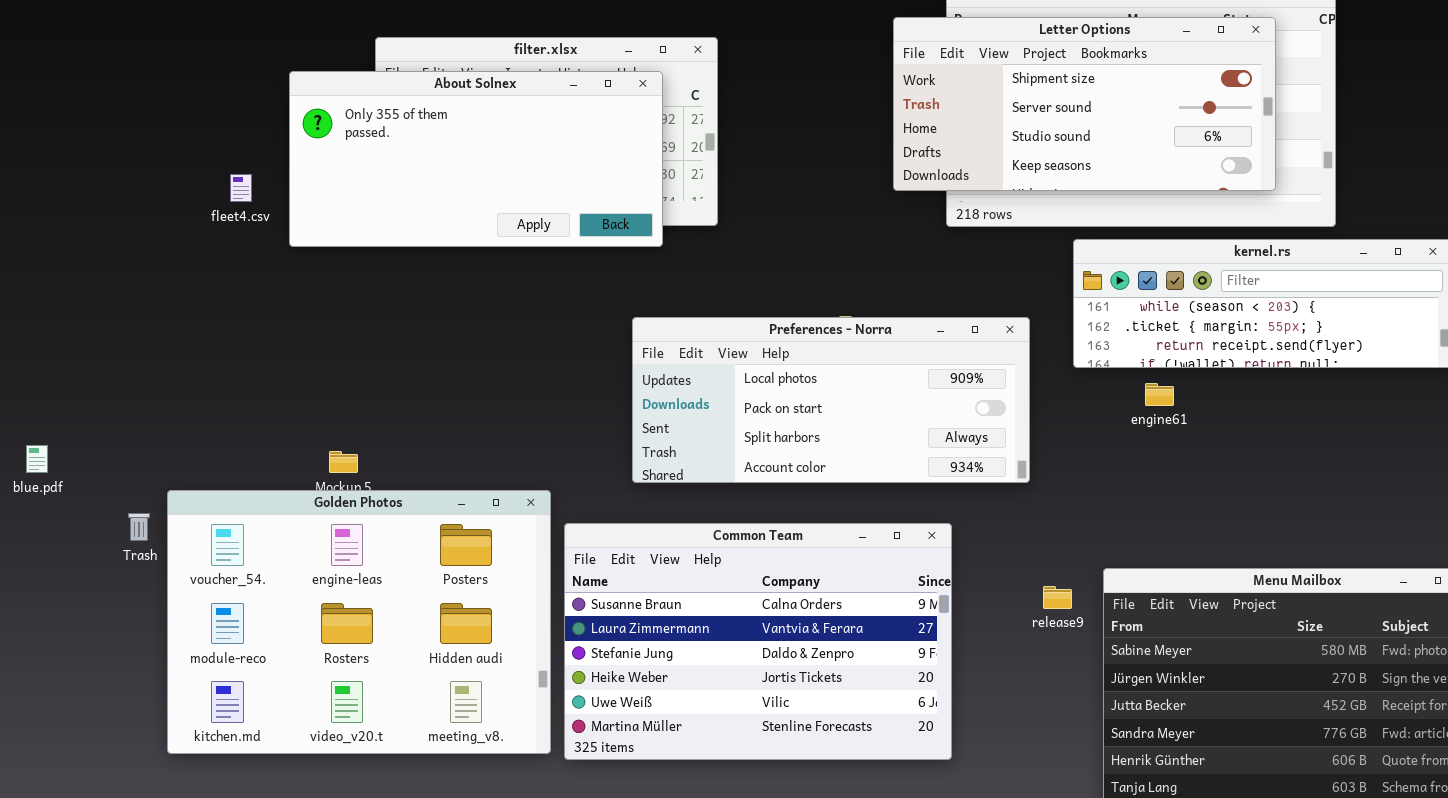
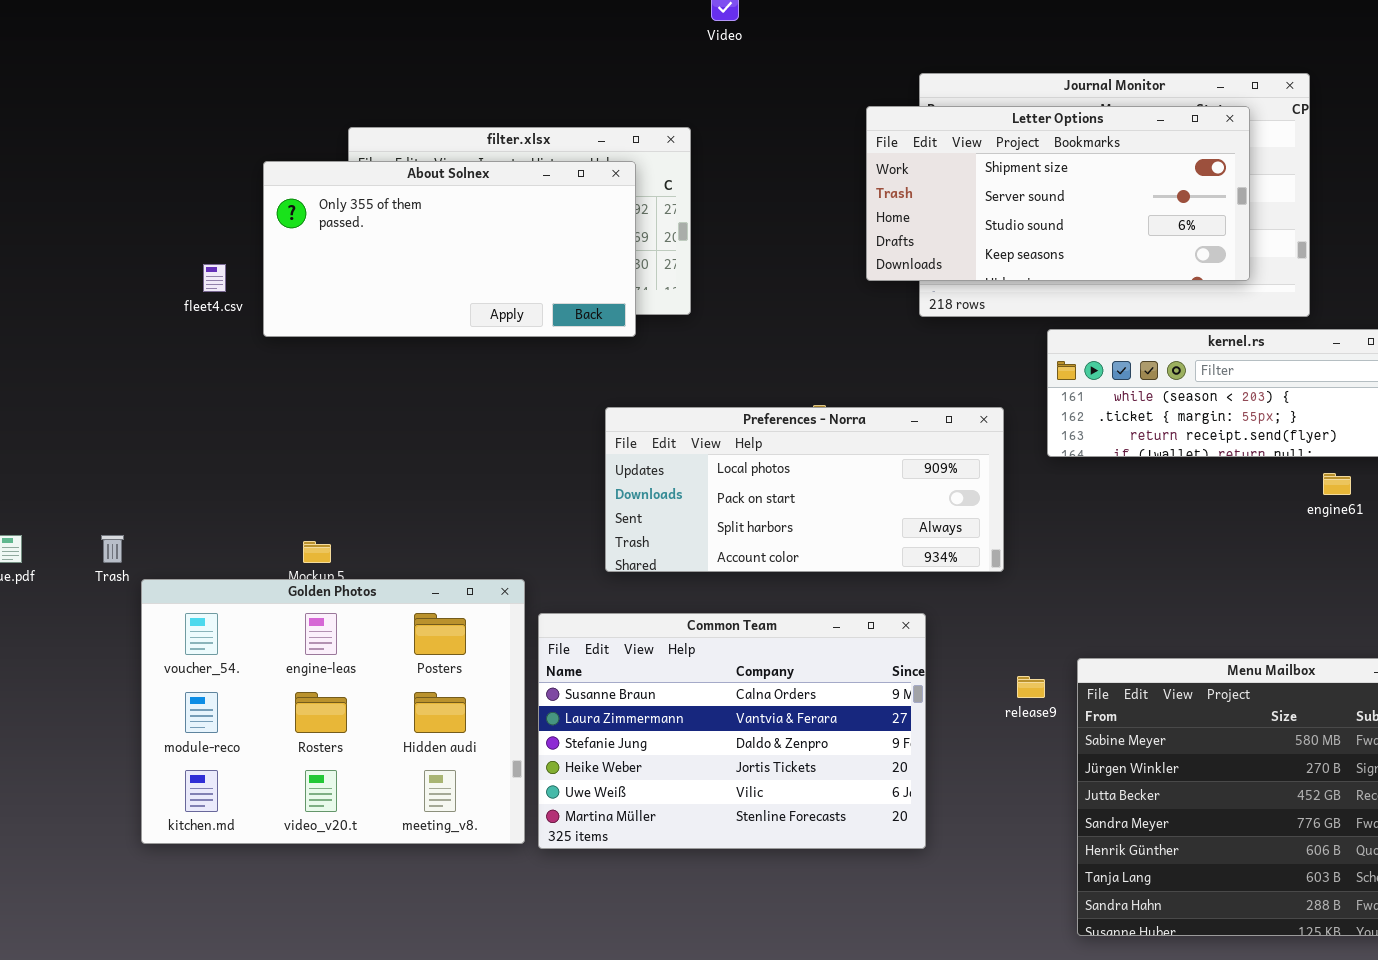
engine61: [1145,383,1174,406] -> [1323,473,1351,495], moved
Trash: [128,513,150,541] -> [101,535,124,563], moved

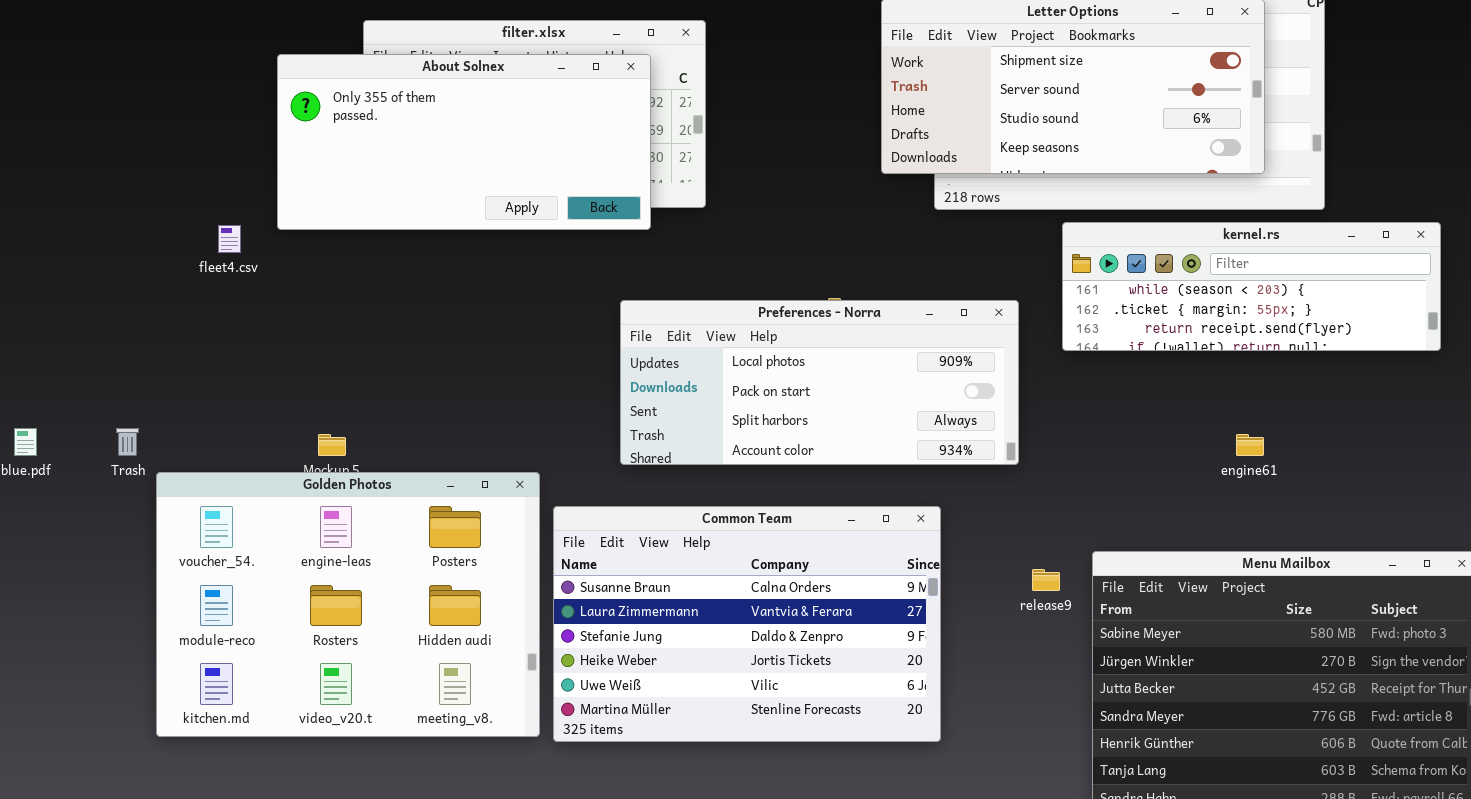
fleet4.csv: [203,264,226,292] -> [218,225,241,253], moved
engine61: [1323,473,1351,495] -> [1236,434,1264,456], moved

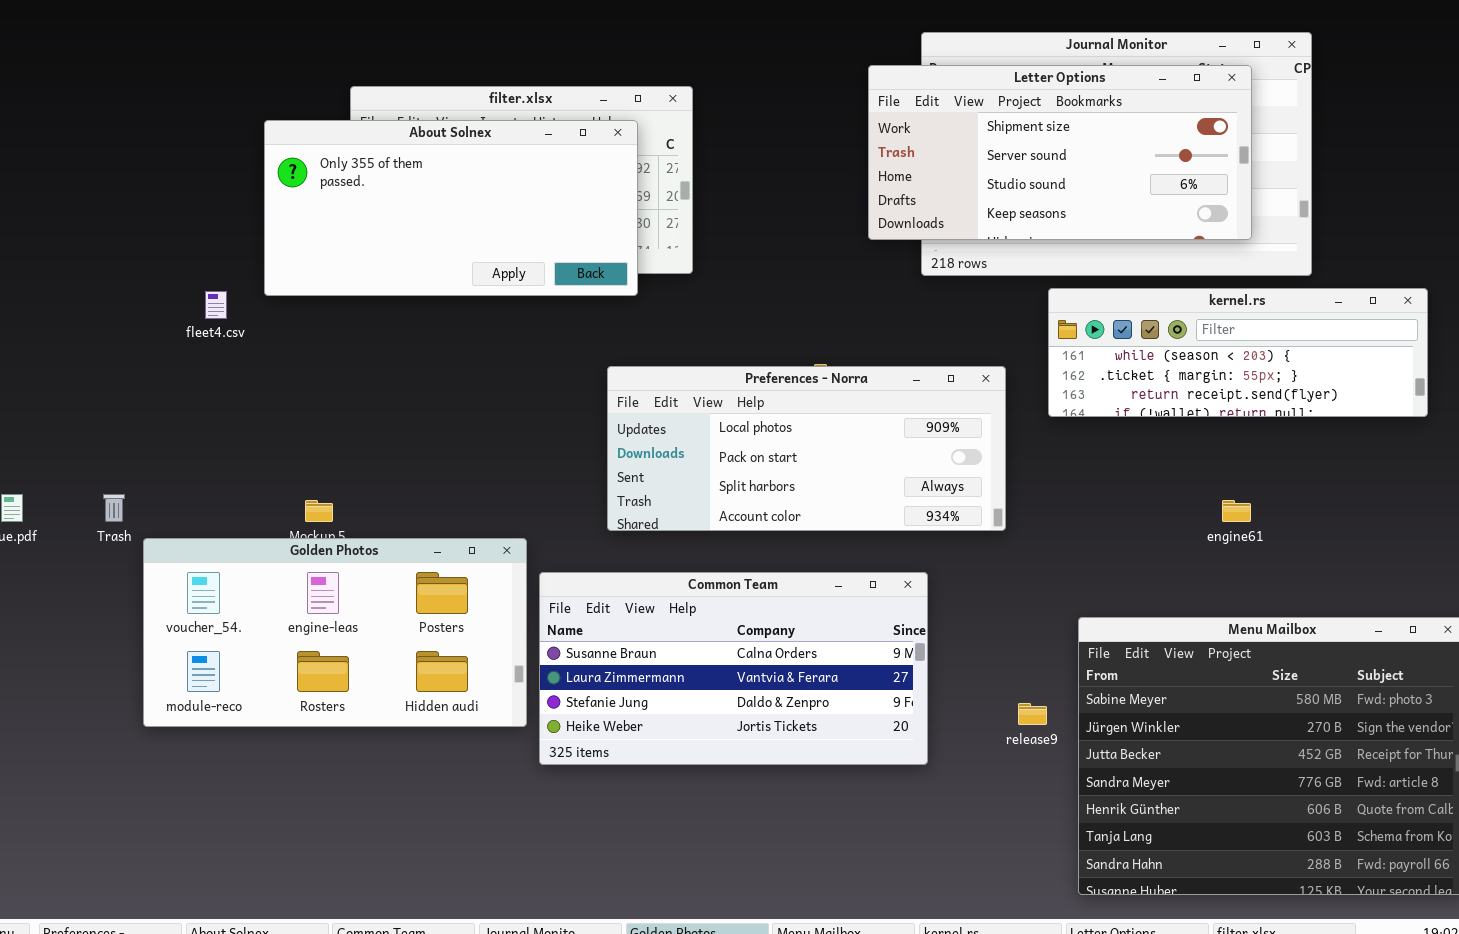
Golden Photos: [156,472,540,737] -> [143,538,527,727], resized
Common Team: [553,506,941,742] -> [539,572,928,765], resized
release9: [1032,569,1060,591] -> [1018,703,1047,725], moved

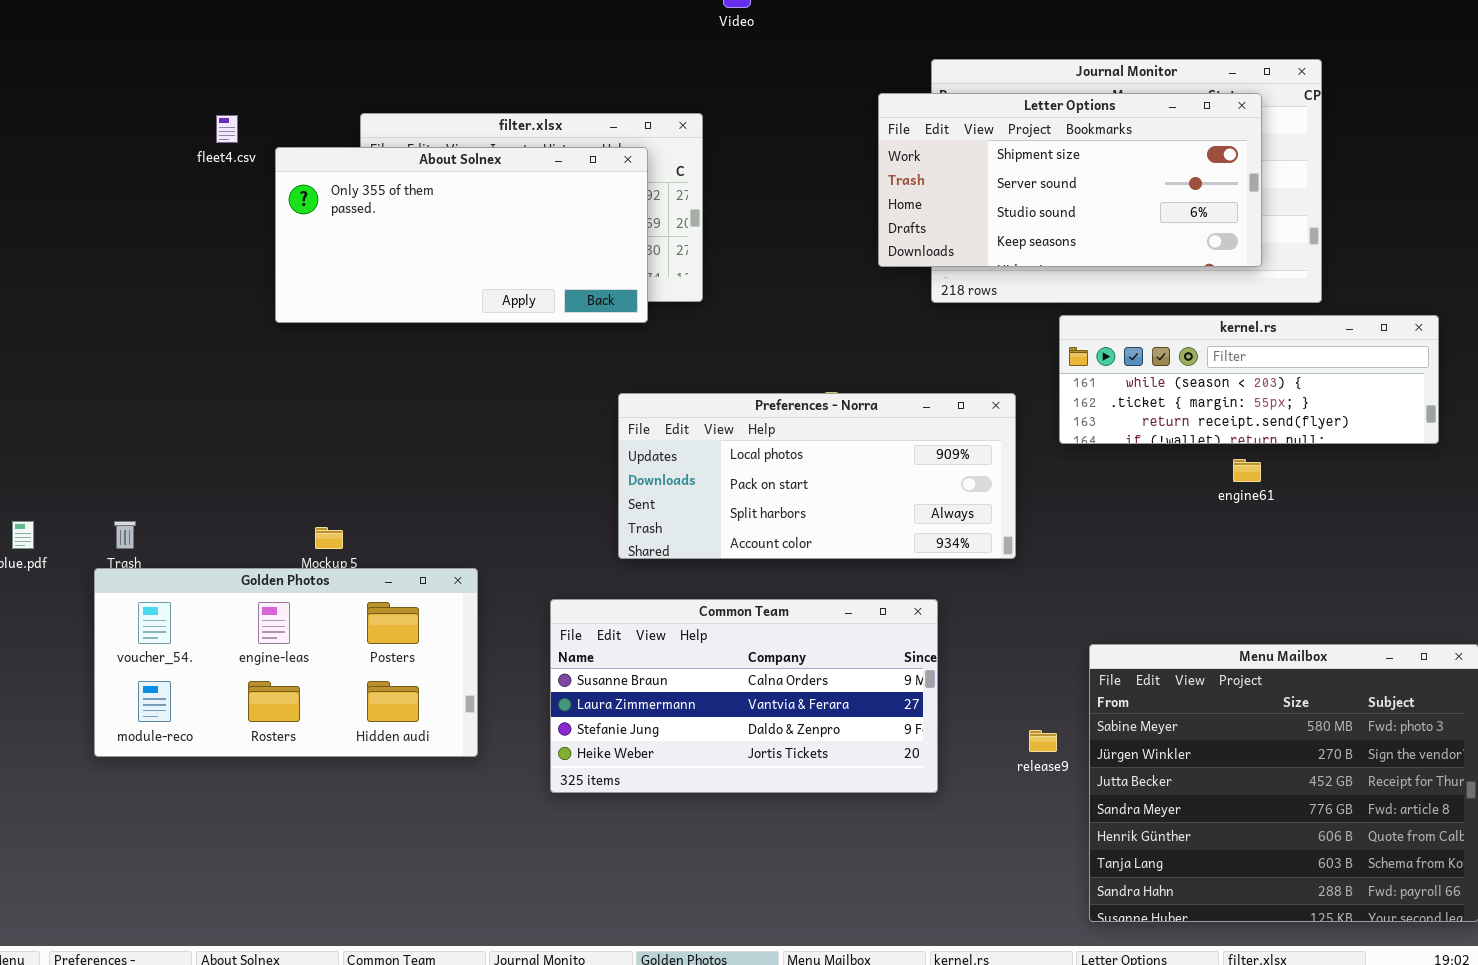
fleet4.csv: [205,291,227,319] -> [216,115,238,143], moved
engine61: [1222,500,1251,522] -> [1233,459,1261,482], moved
Golden Photos: [143,538,527,727] -> [94,568,478,757], moved

